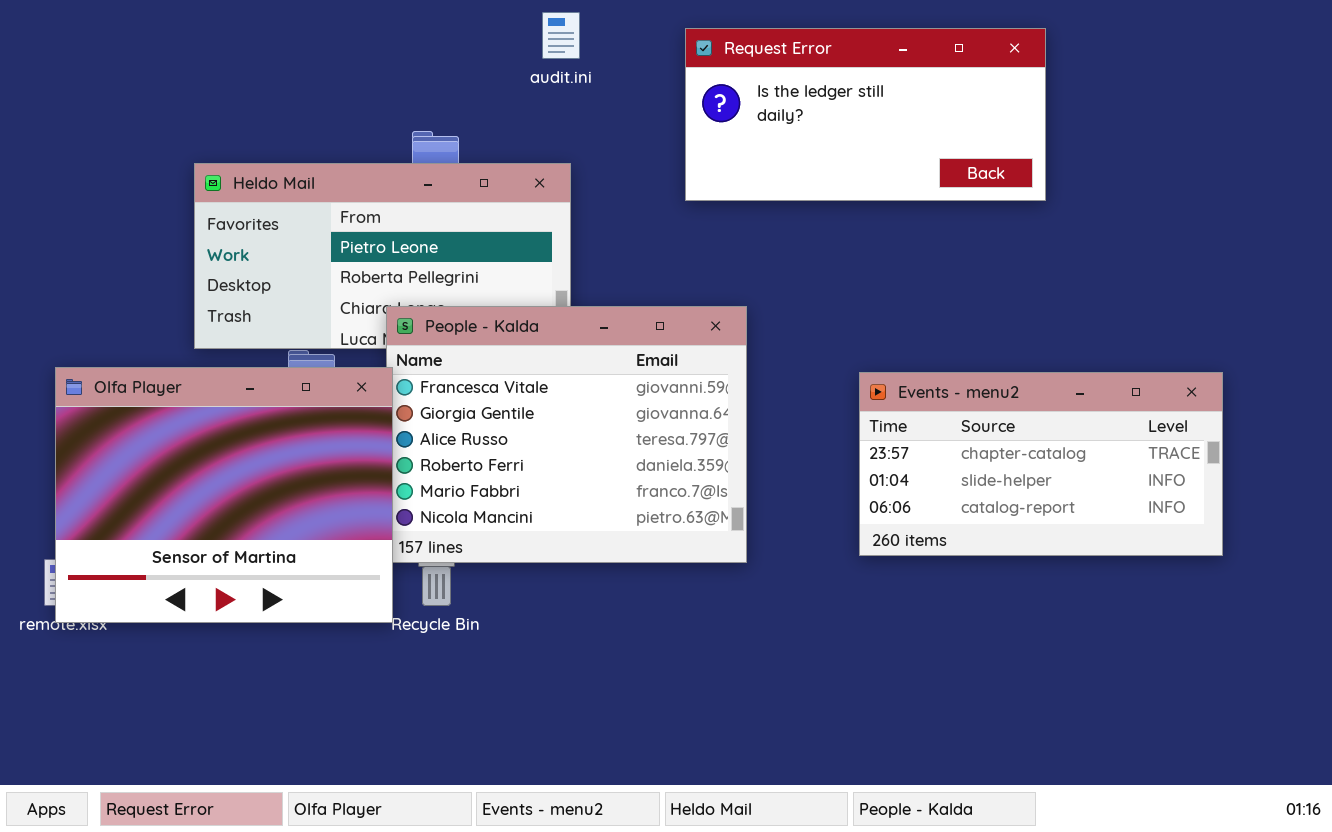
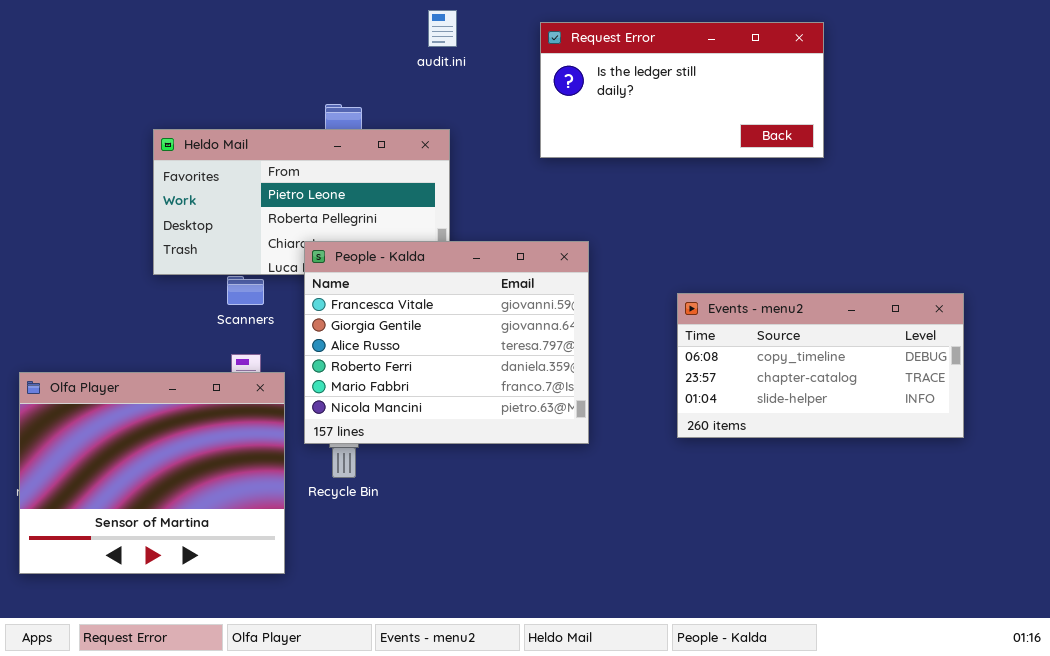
Olfa Player: [55,367,393,623] -> [19,372,285,574], moved
Events - menu2: [859,372,1223,556] -> [677,293,964,438], scrolled up 1 row

